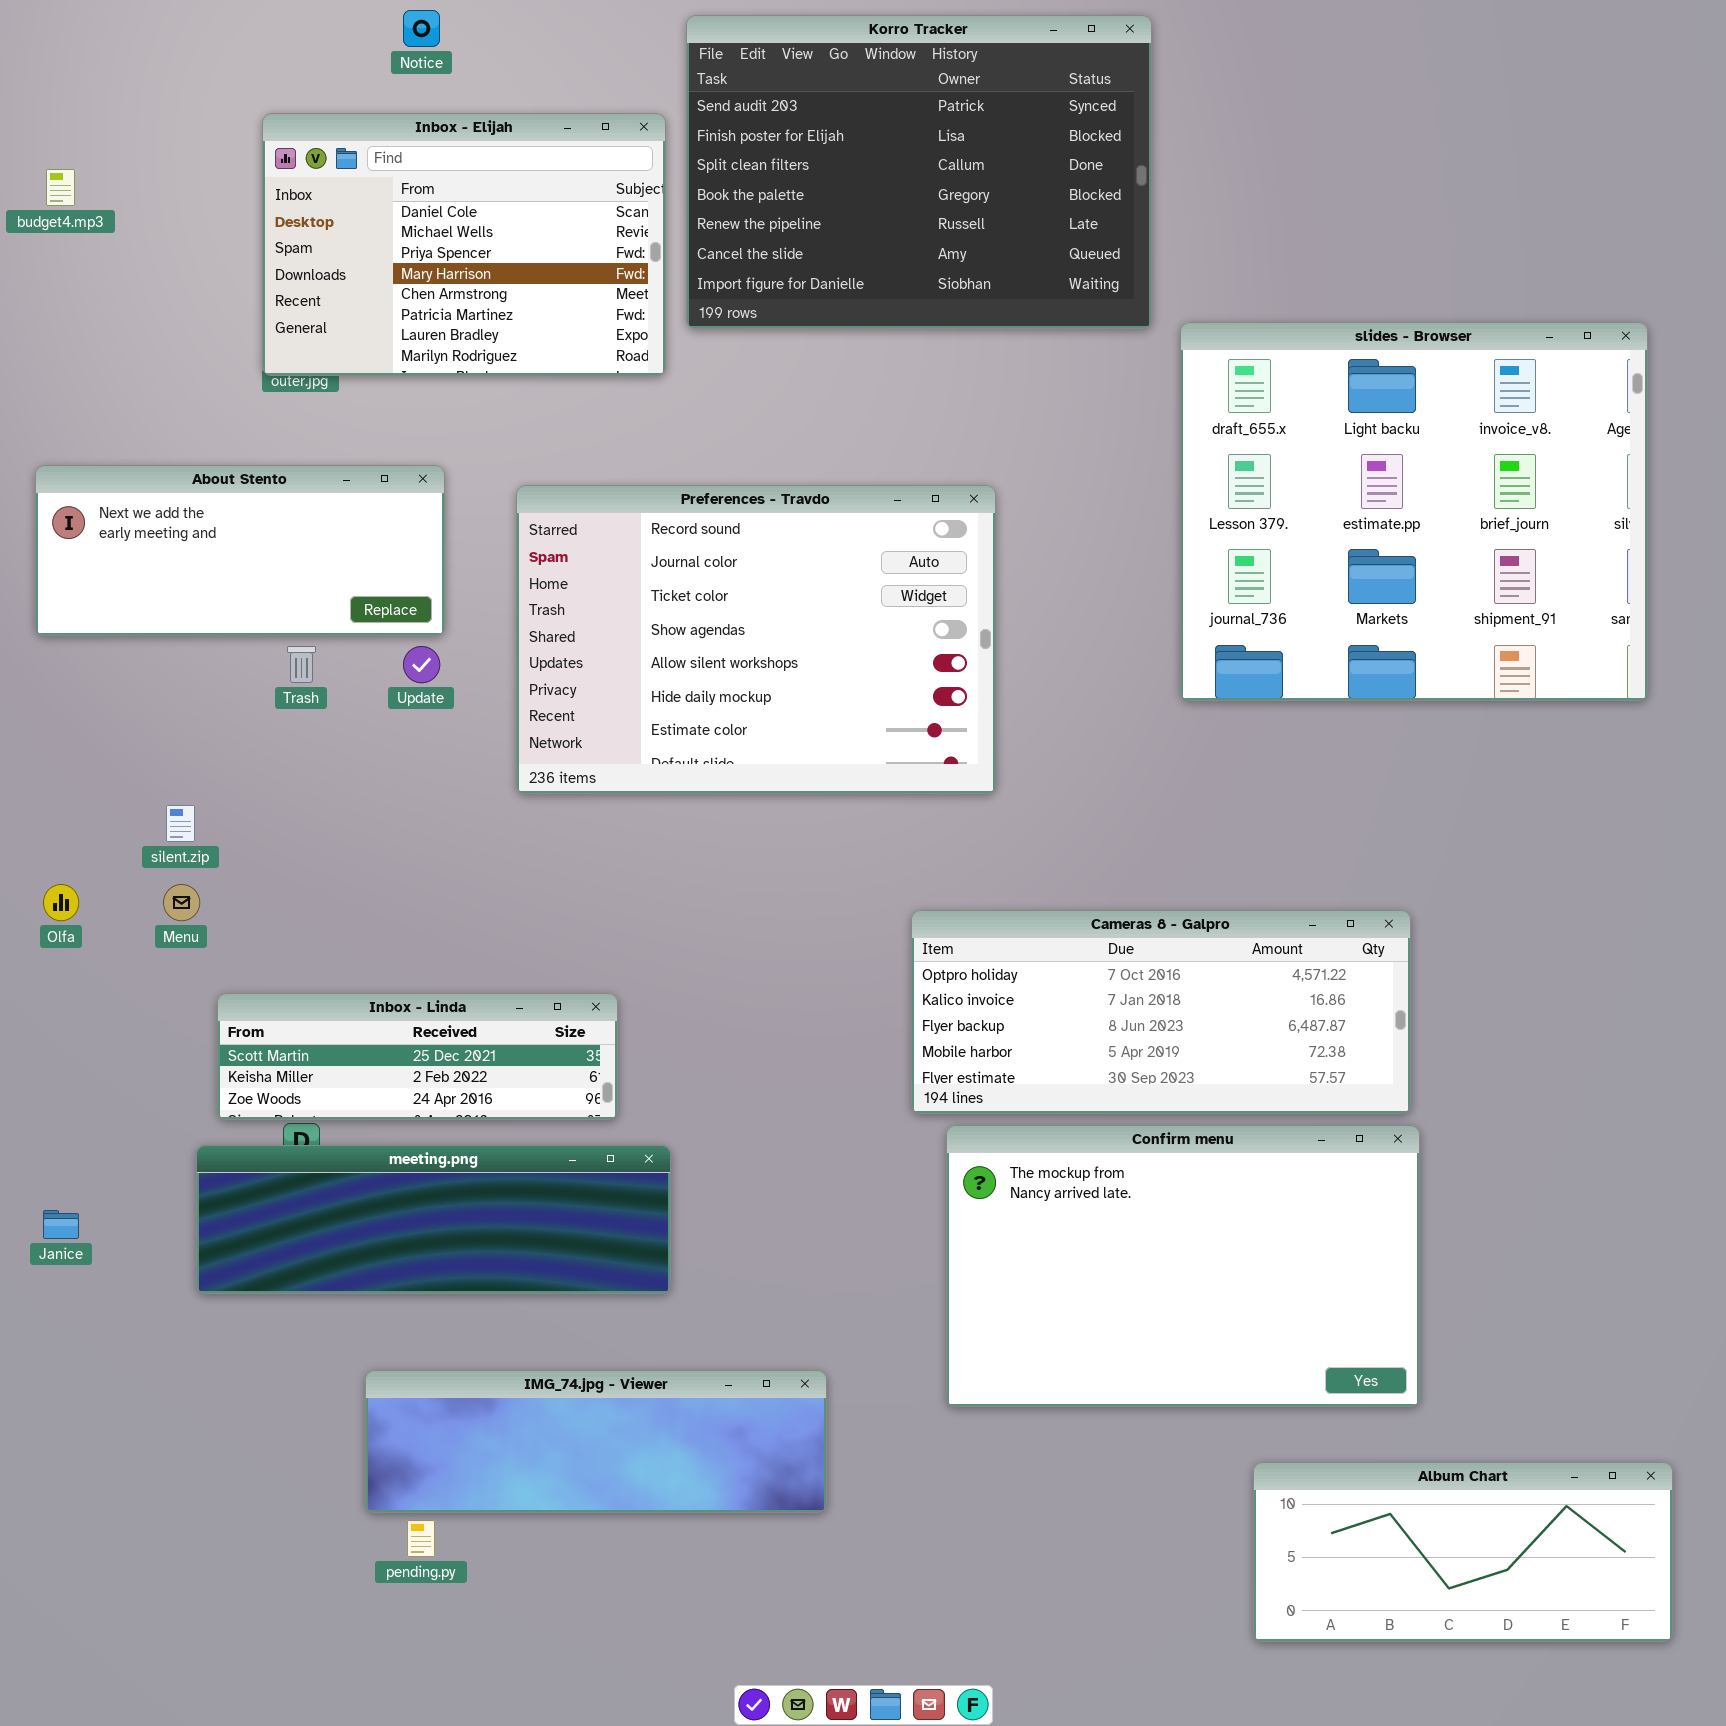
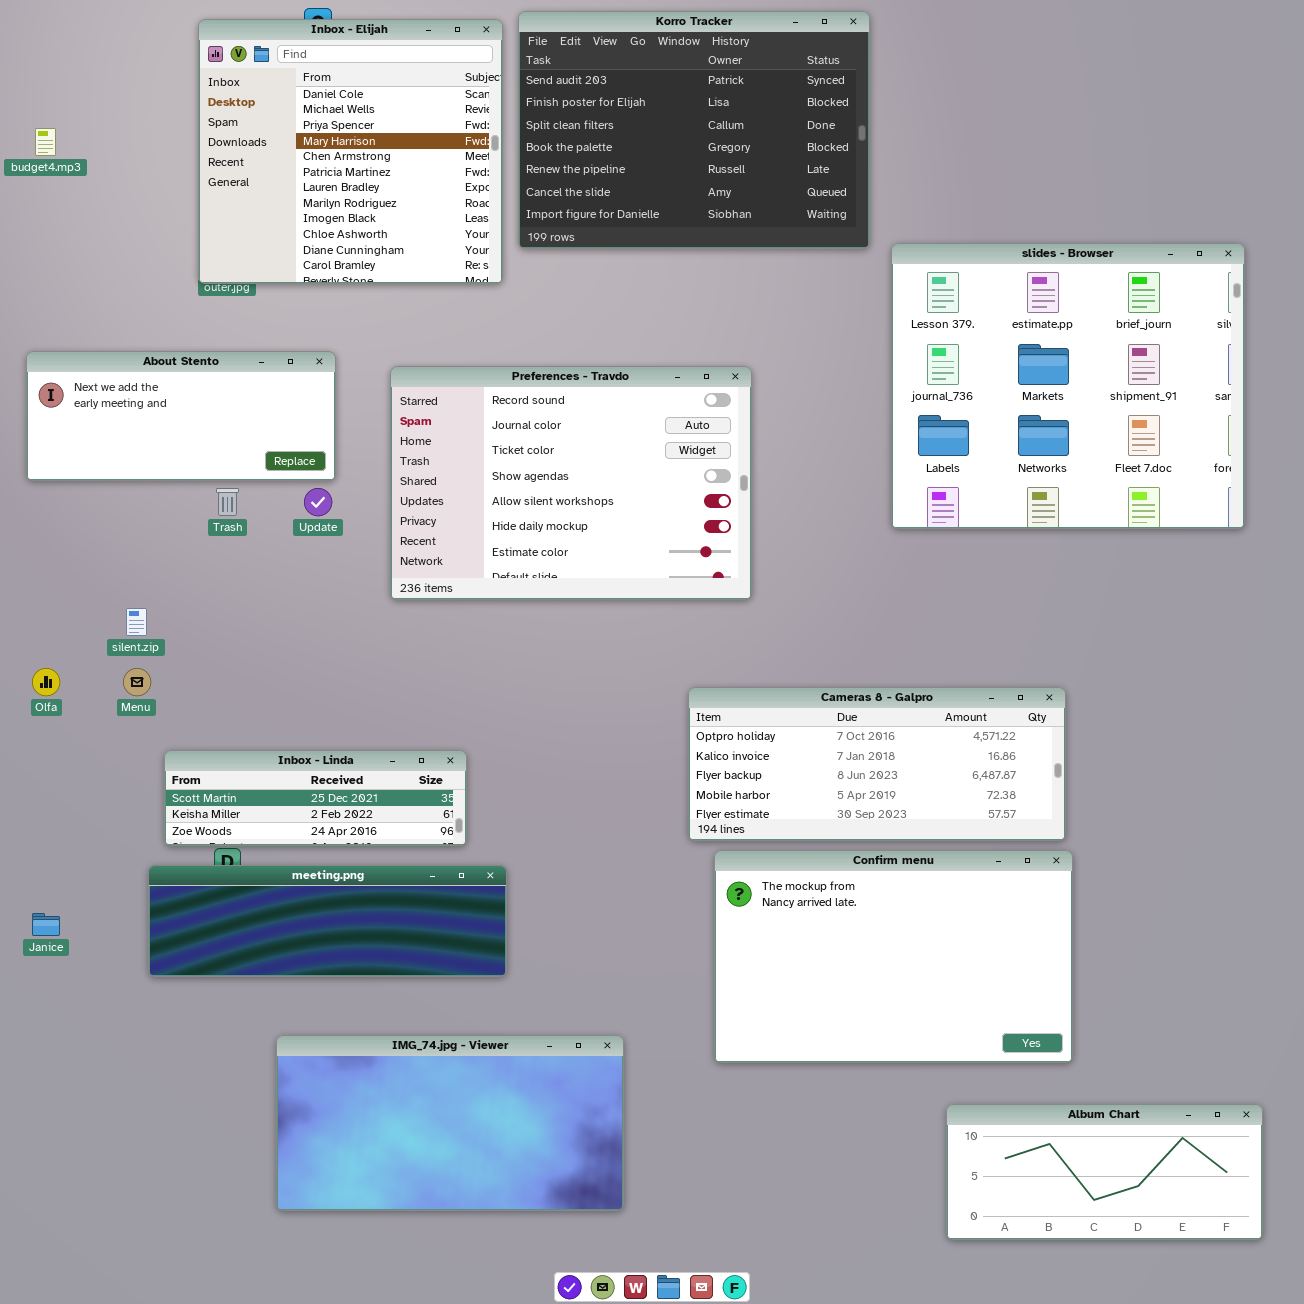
Inbox - Elijah: [262,113,666,376] -> [198,19,503,284], resized
slides - Browser: [1180,322,1648,701] -> [891,243,1245,529], scrolled down 1 row
IMG_74.jpg - Viewer: [365,1370,827,1513] -> [276,1035,624,1211], resized

